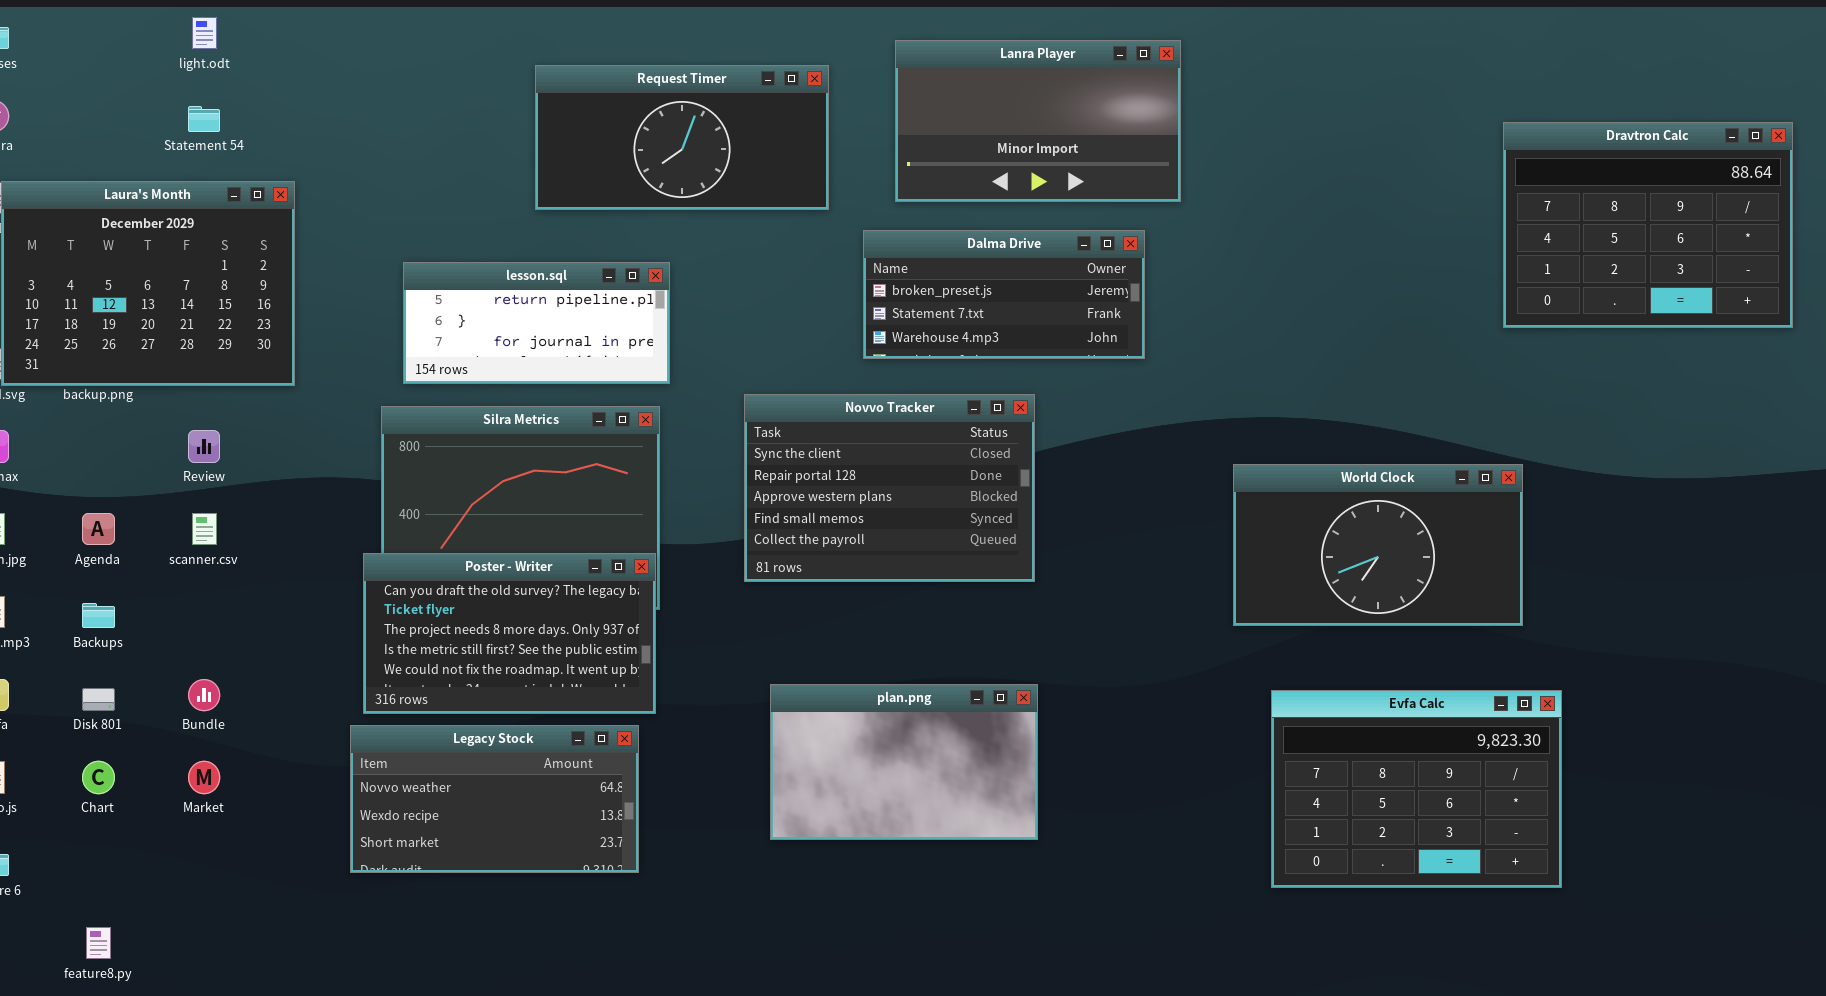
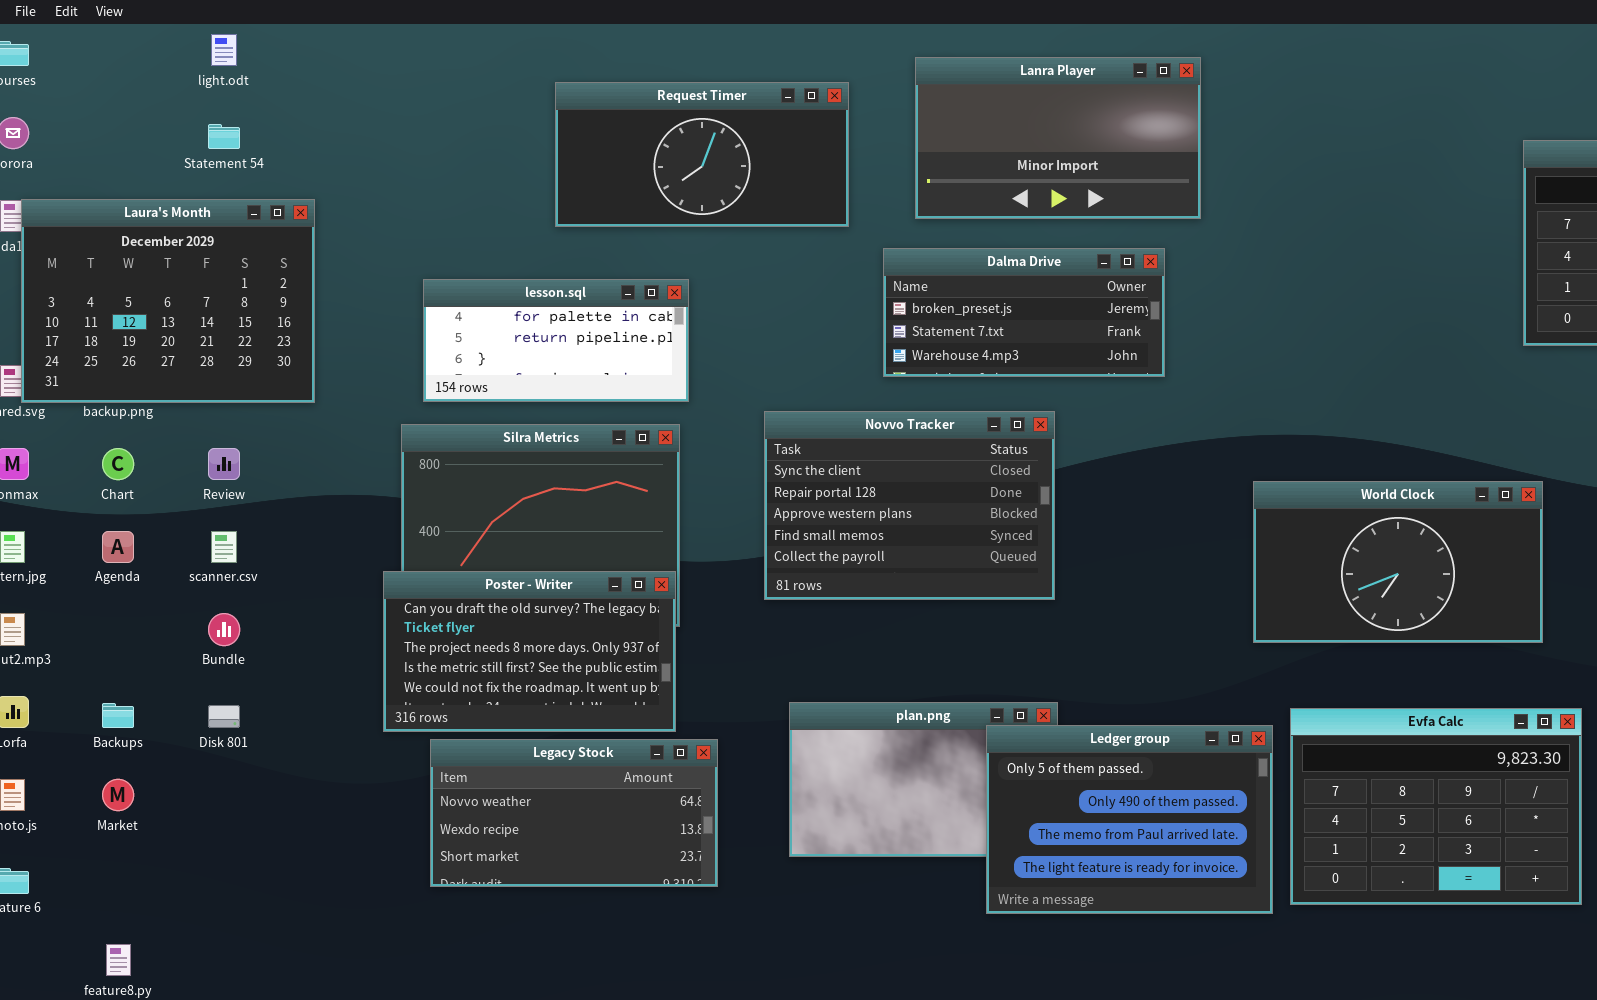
lesson.sql: [403,262,670,384] -> [423,279,689,402], scrolled up 1 row
Backups: [82,603,115,628] -> [102,703,134,728], moved
Bundle: [188,679,220,711] -> [208,613,240,646], moved
Disk 801: [82,688,115,711] -> [208,705,240,728], moved
Ledger group: none -> [986,725,1273,914], opened
Legacy Stock: [350,725,639,873] -> [430,739,718,887], moved
Chart: [82,761,115,794] -> [102,448,134,480], moved
Market: [188,761,220,794] -> [102,779,134,811], moved

